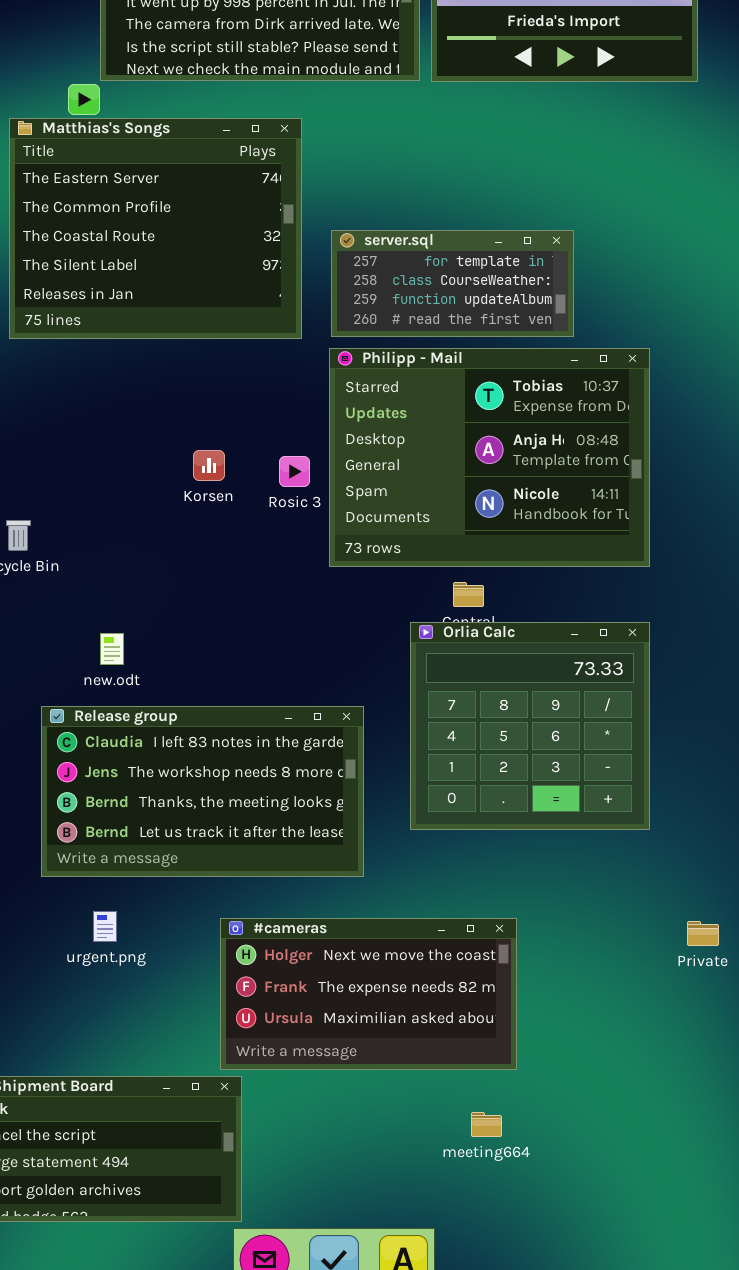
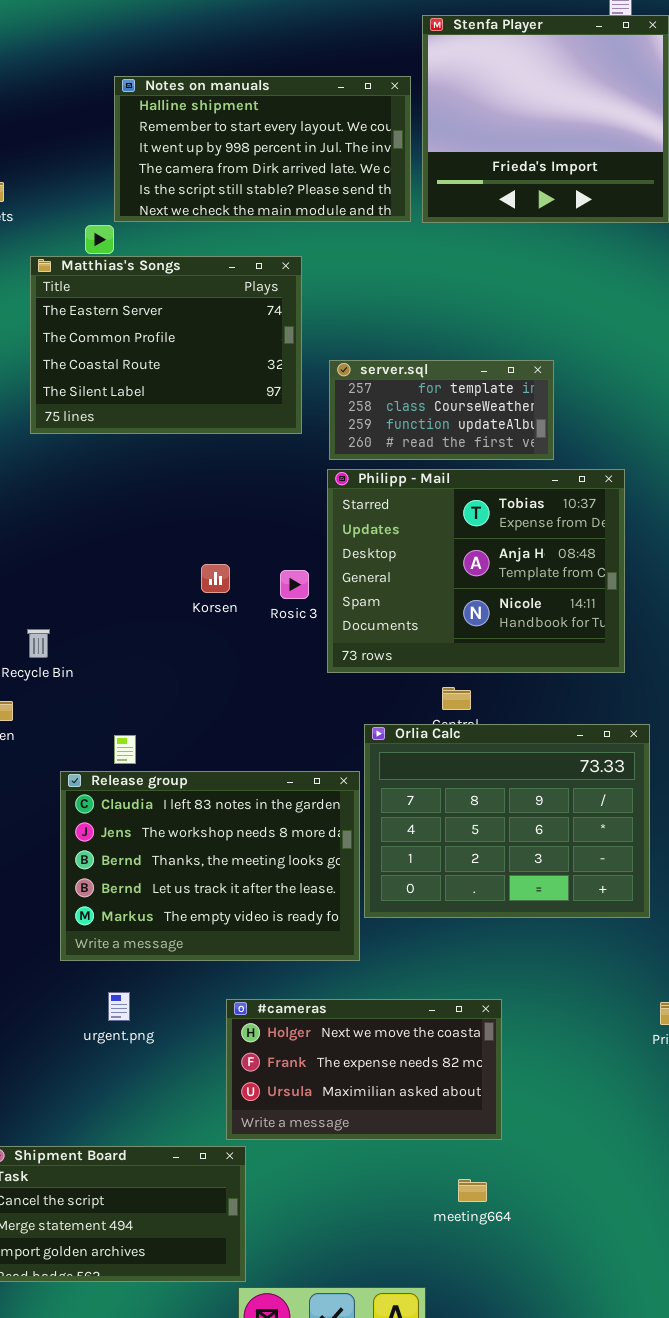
Matthias's Songs: [9,118,302,339] -> [30,256,302,434], resized
Orlia Calc: [410,622,650,830] -> [364,724,650,918], moved, resized
Release group: [41,706,364,877] -> [60,771,360,961], resized

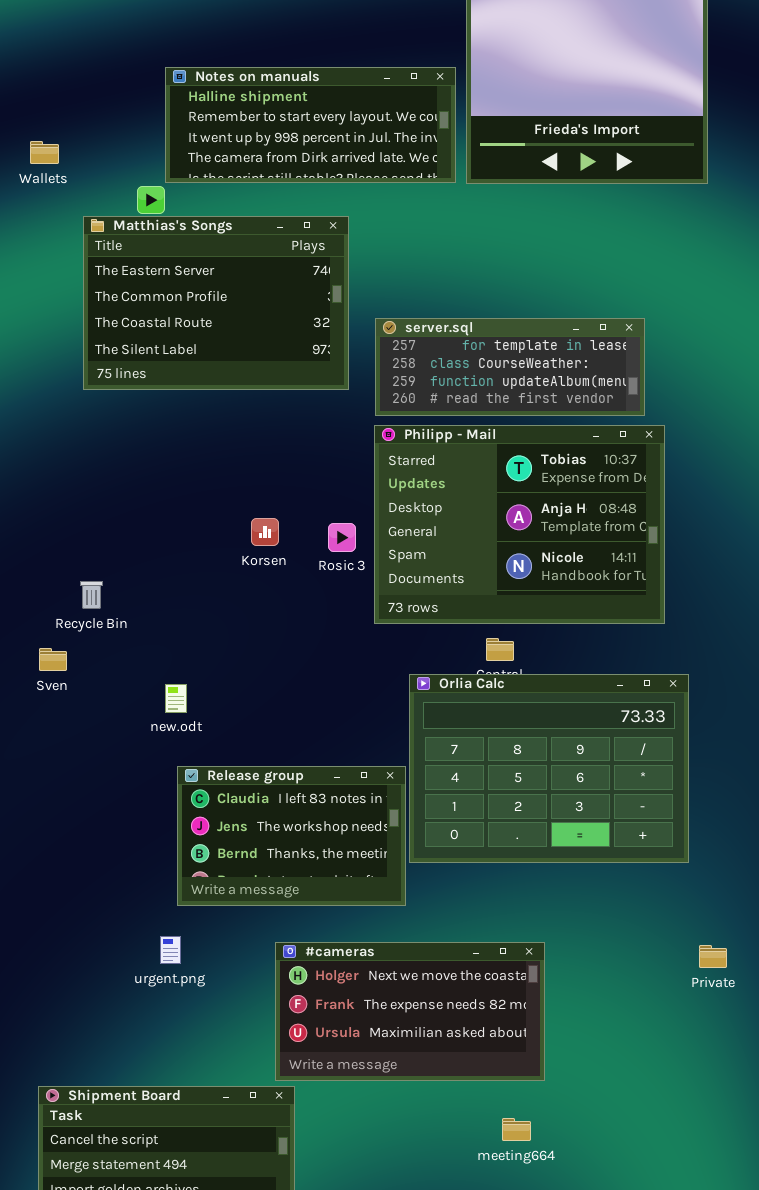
Notes on manuals: [114,76,411,222] -> [165,67,456,183], resized
server.sql: [329,360,554,460] -> [375,318,645,416], resized
Release group: [60,771,360,961] -> [177,766,406,906], resized

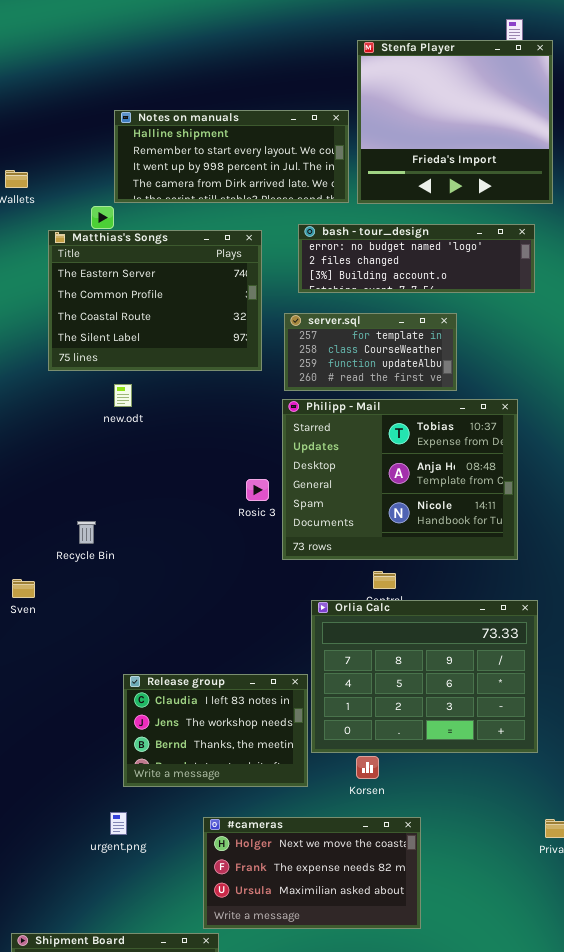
bash - tour_design: none -> [298,224,535,293], opened
server.sql: [375,318,645,416] -> [284,313,457,391], resized
Korsen: [251,518,279,546] -> [356,756,379,779], moved
Recycle Bin: [80,581,103,609] -> [77,521,96,544], moved
new.odt: [165,684,187,713] -> [114,384,132,407], moved

